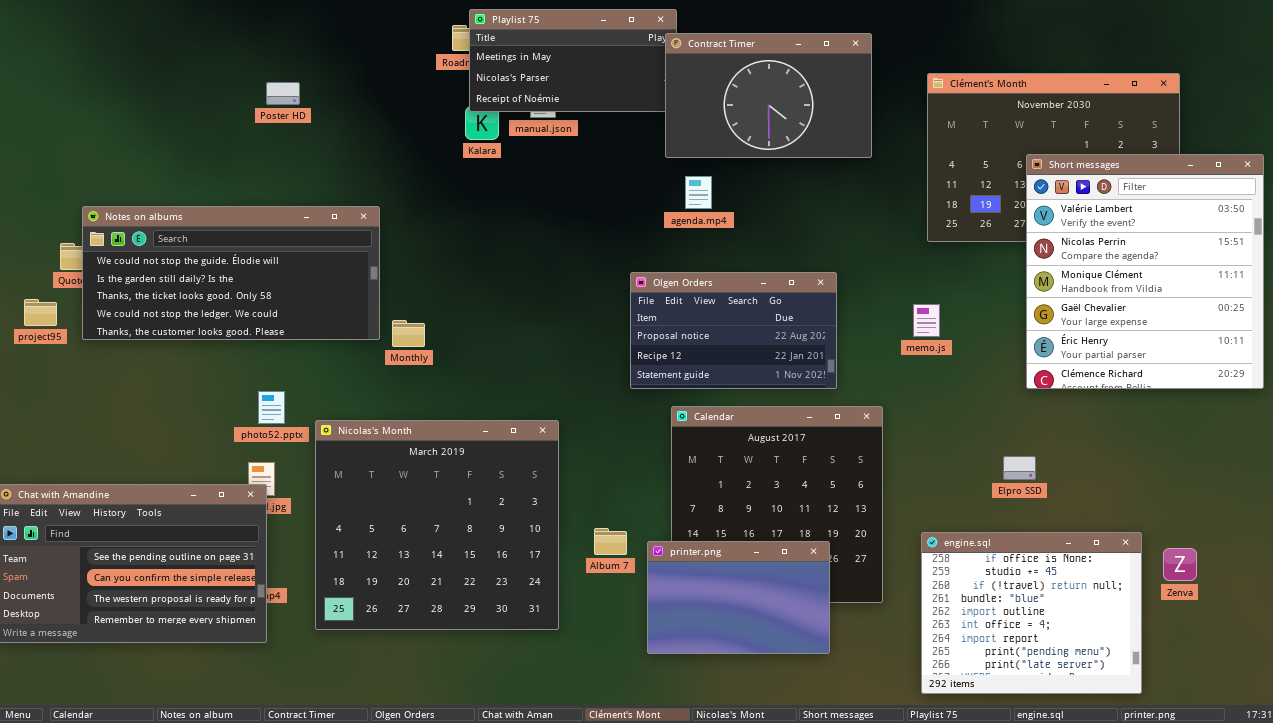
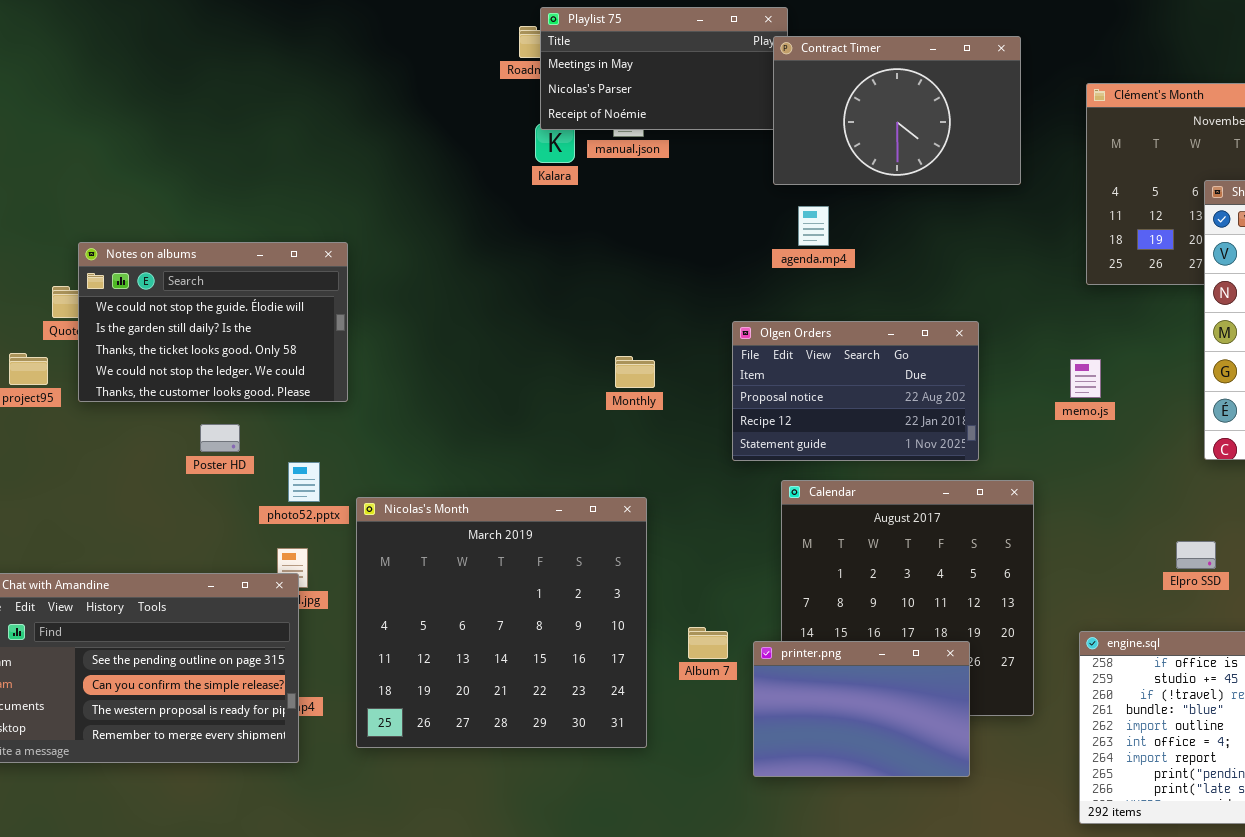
Poster HD: [266,82,300,105] -> [200,424,240,452], moved
Notes on albums: [82,206,380,340] -> [78,242,348,402], resized
Monthly: [392,320,425,347] -> [615,356,655,388], moved

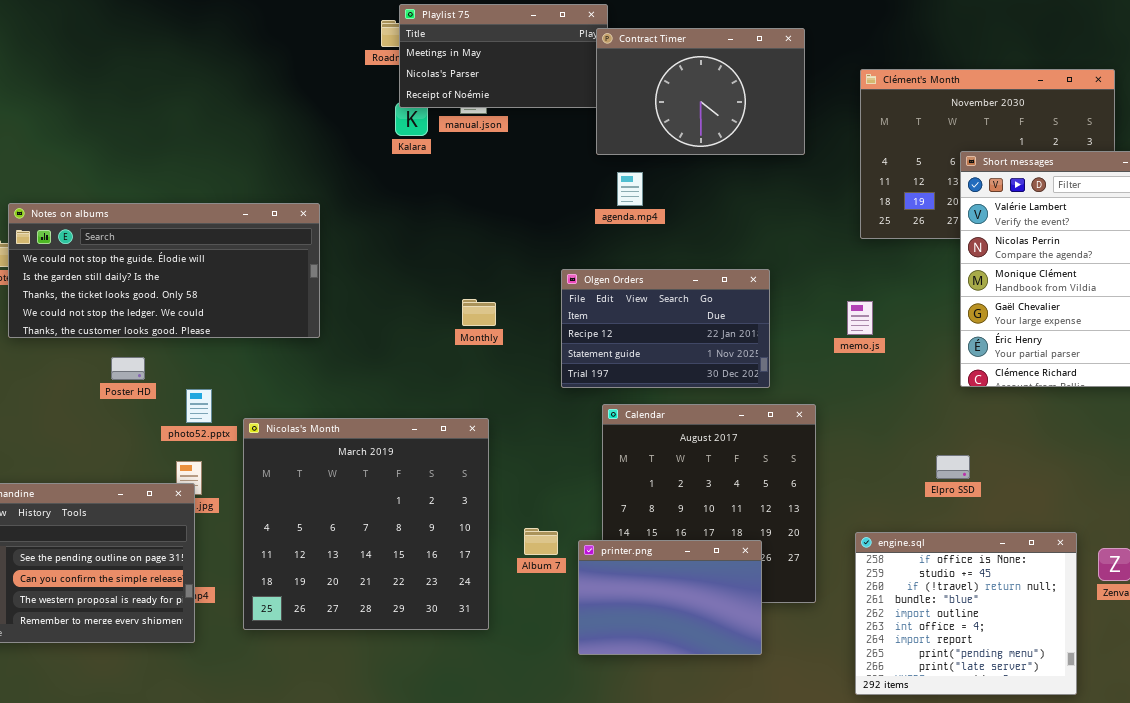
Notes on albums: [78,242,348,402] -> [8,203,320,338], resized
Olgen Orders: [732,321,979,461] -> [561,269,770,388], scrolled down 1 row

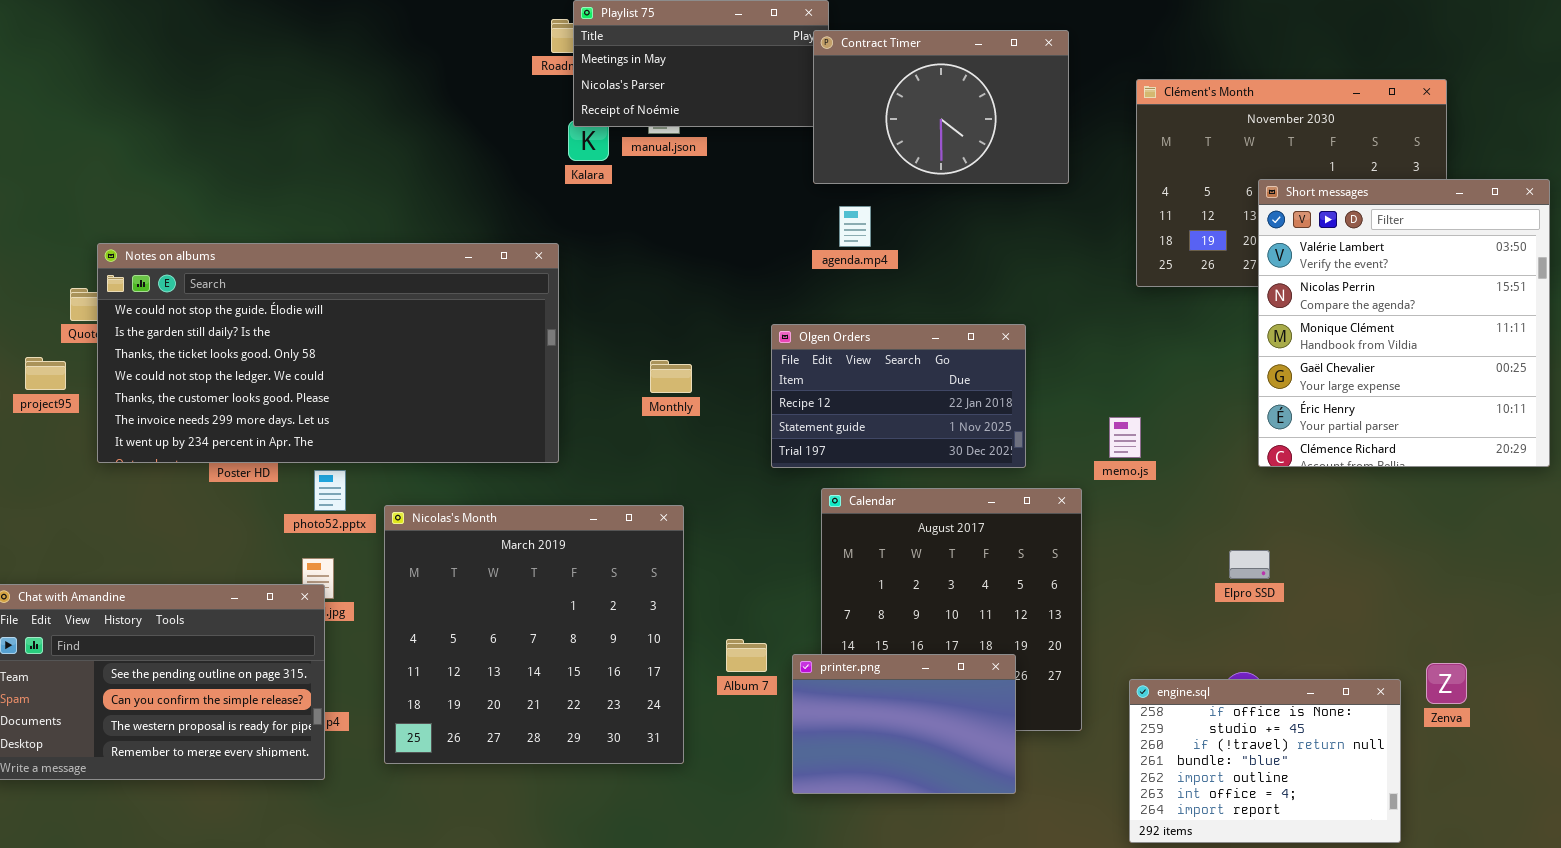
Notes on albums: [8,203,320,338] -> [97,243,559,463], resized
memo.js: [847,301,873,335] -> [1109,417,1141,458], moved
engine.sql: [855,532,1077,695] -> [1129,679,1401,843], resized

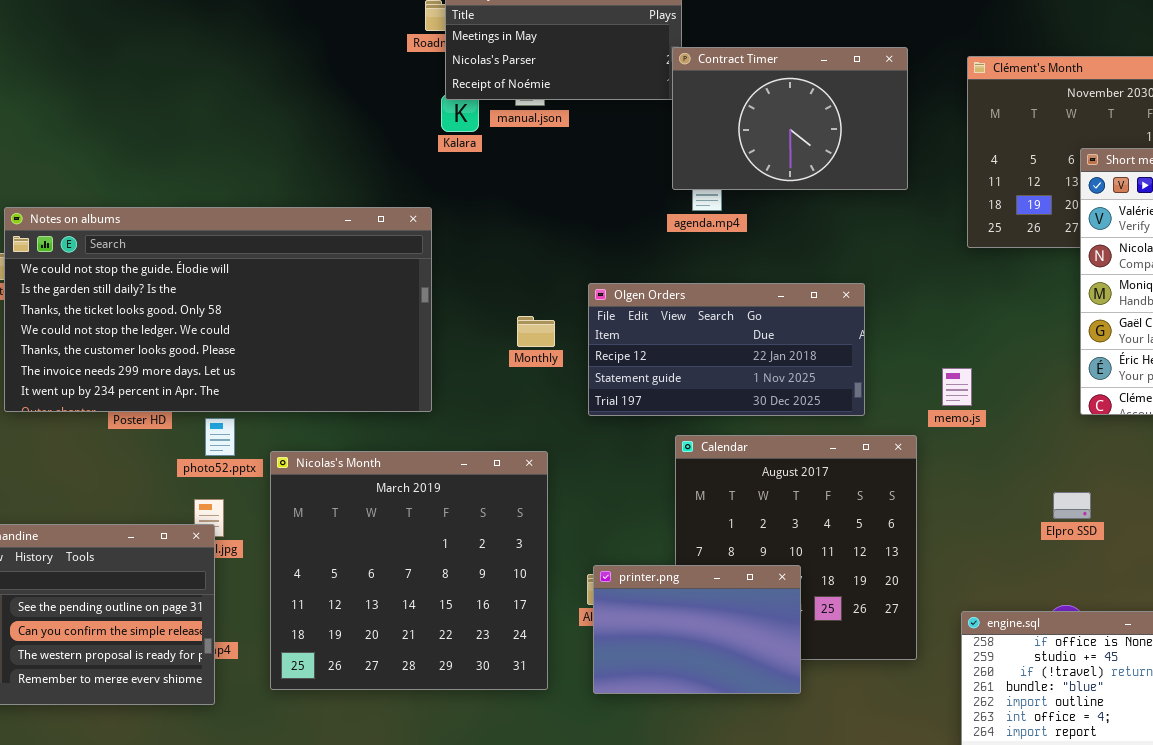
Contract Timer: [813,30,1069,184] -> [672,47,908,190], moved
Olgen Orders: [771,324,1026,468] -> [588,283,865,416], resized
printer.png: [792,654,1016,794] -> [593,565,801,694], moved

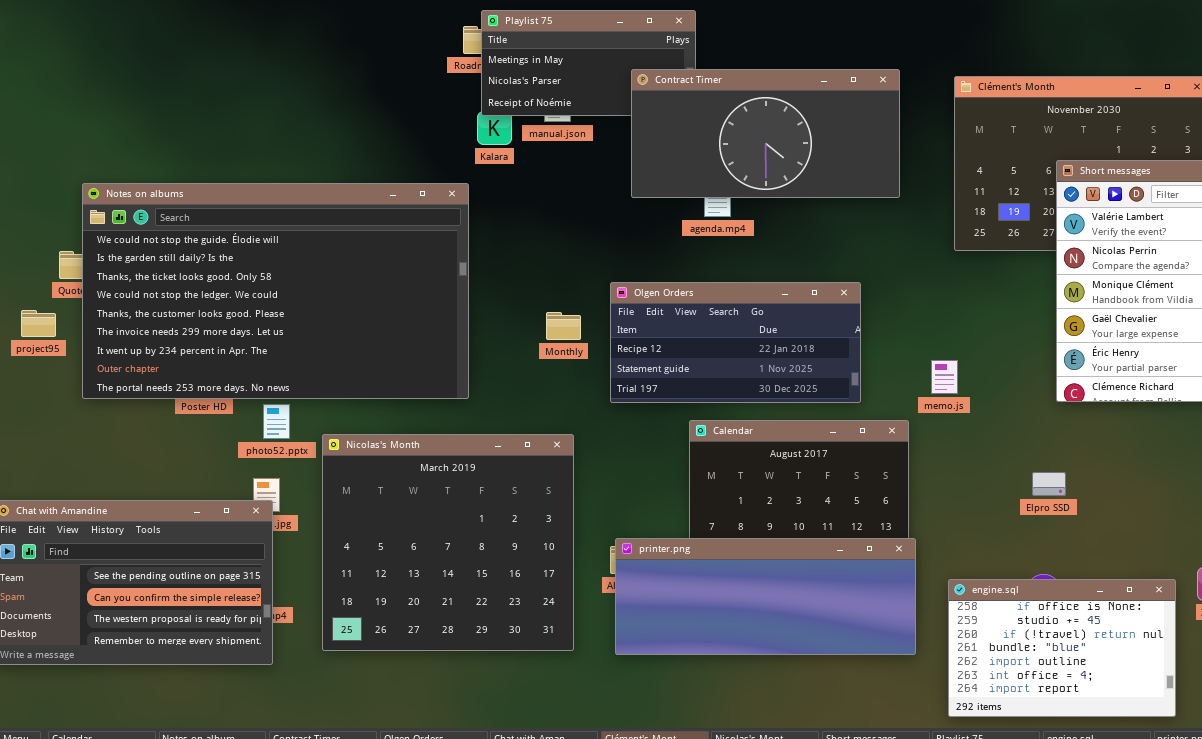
Contract Timer: [672,47,908,190] -> [631,69,900,198], resized
Notes on albums: [4,207,432,412] -> [82,183,469,399], resized
printer.png: [593,565,801,694] -> [615,538,916,655], resized

